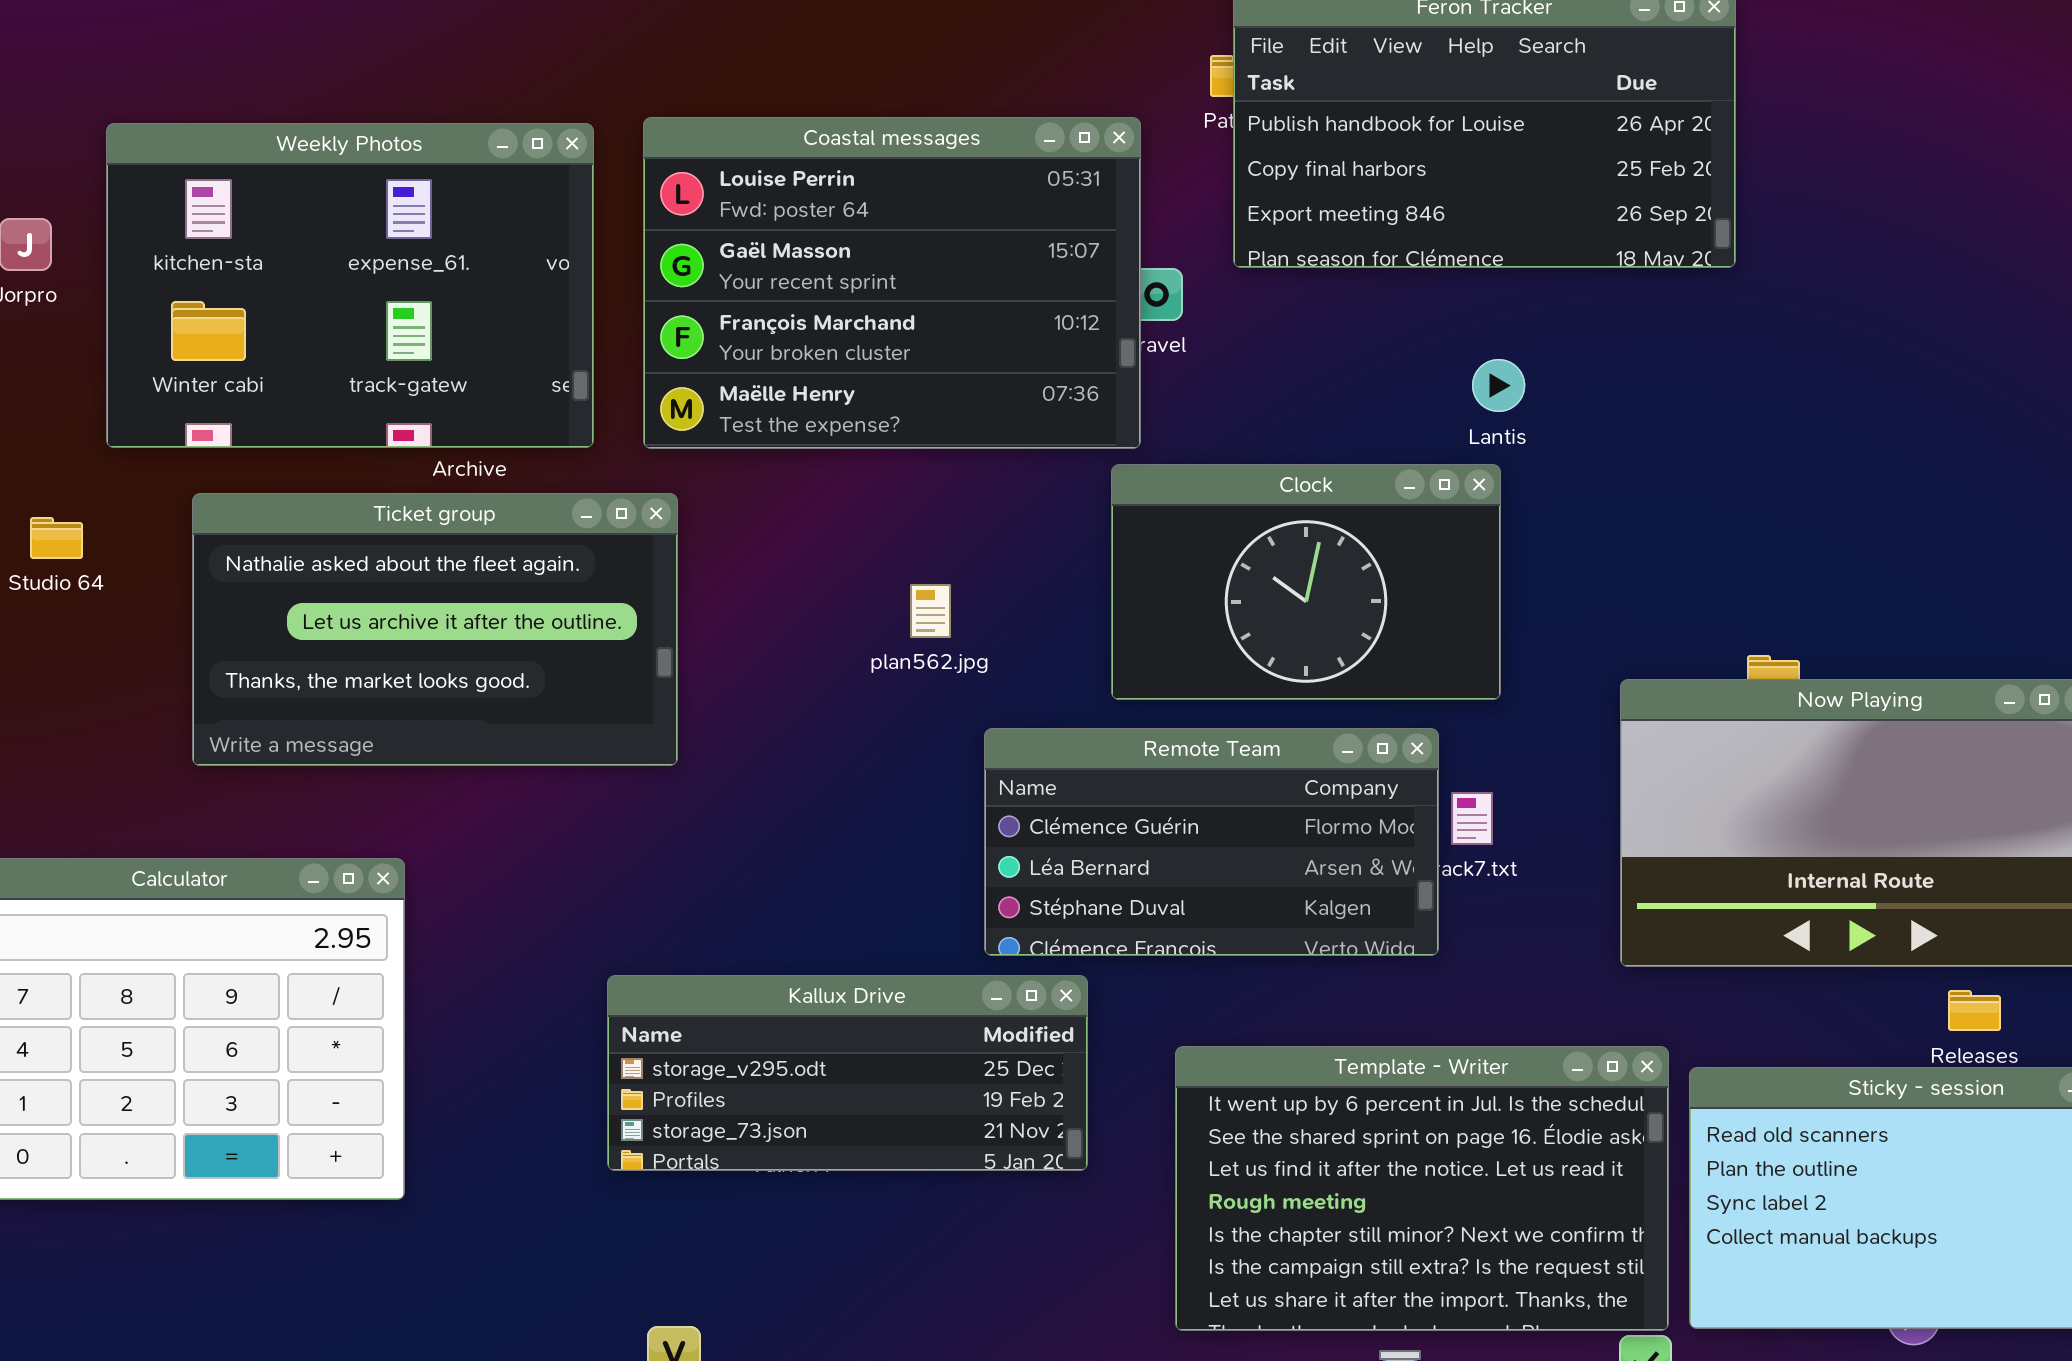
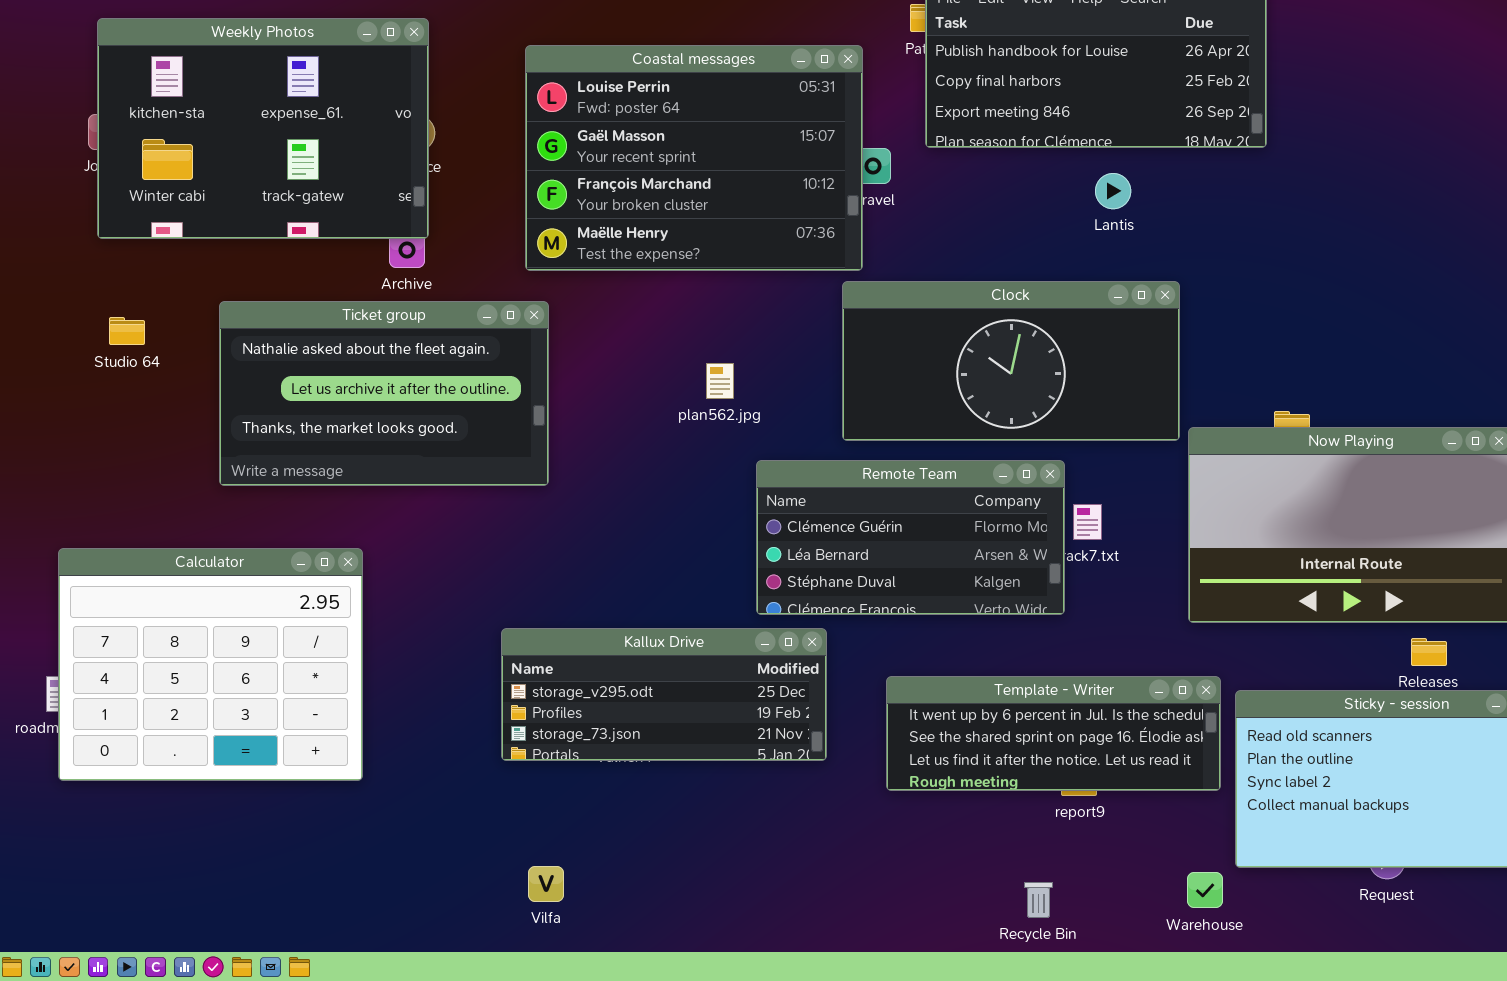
Weekly Photos: [106,123,594,448] -> [97,18,429,239], moved
Lantis: [1472,359,1525,412] -> [1095,173,1131,209], moved
Clock: [1111,464,1501,700] -> [842,281,1180,441], resized
Template - Writer: [1175,1046,1669,1331] -> [886,676,1221,791], resized

